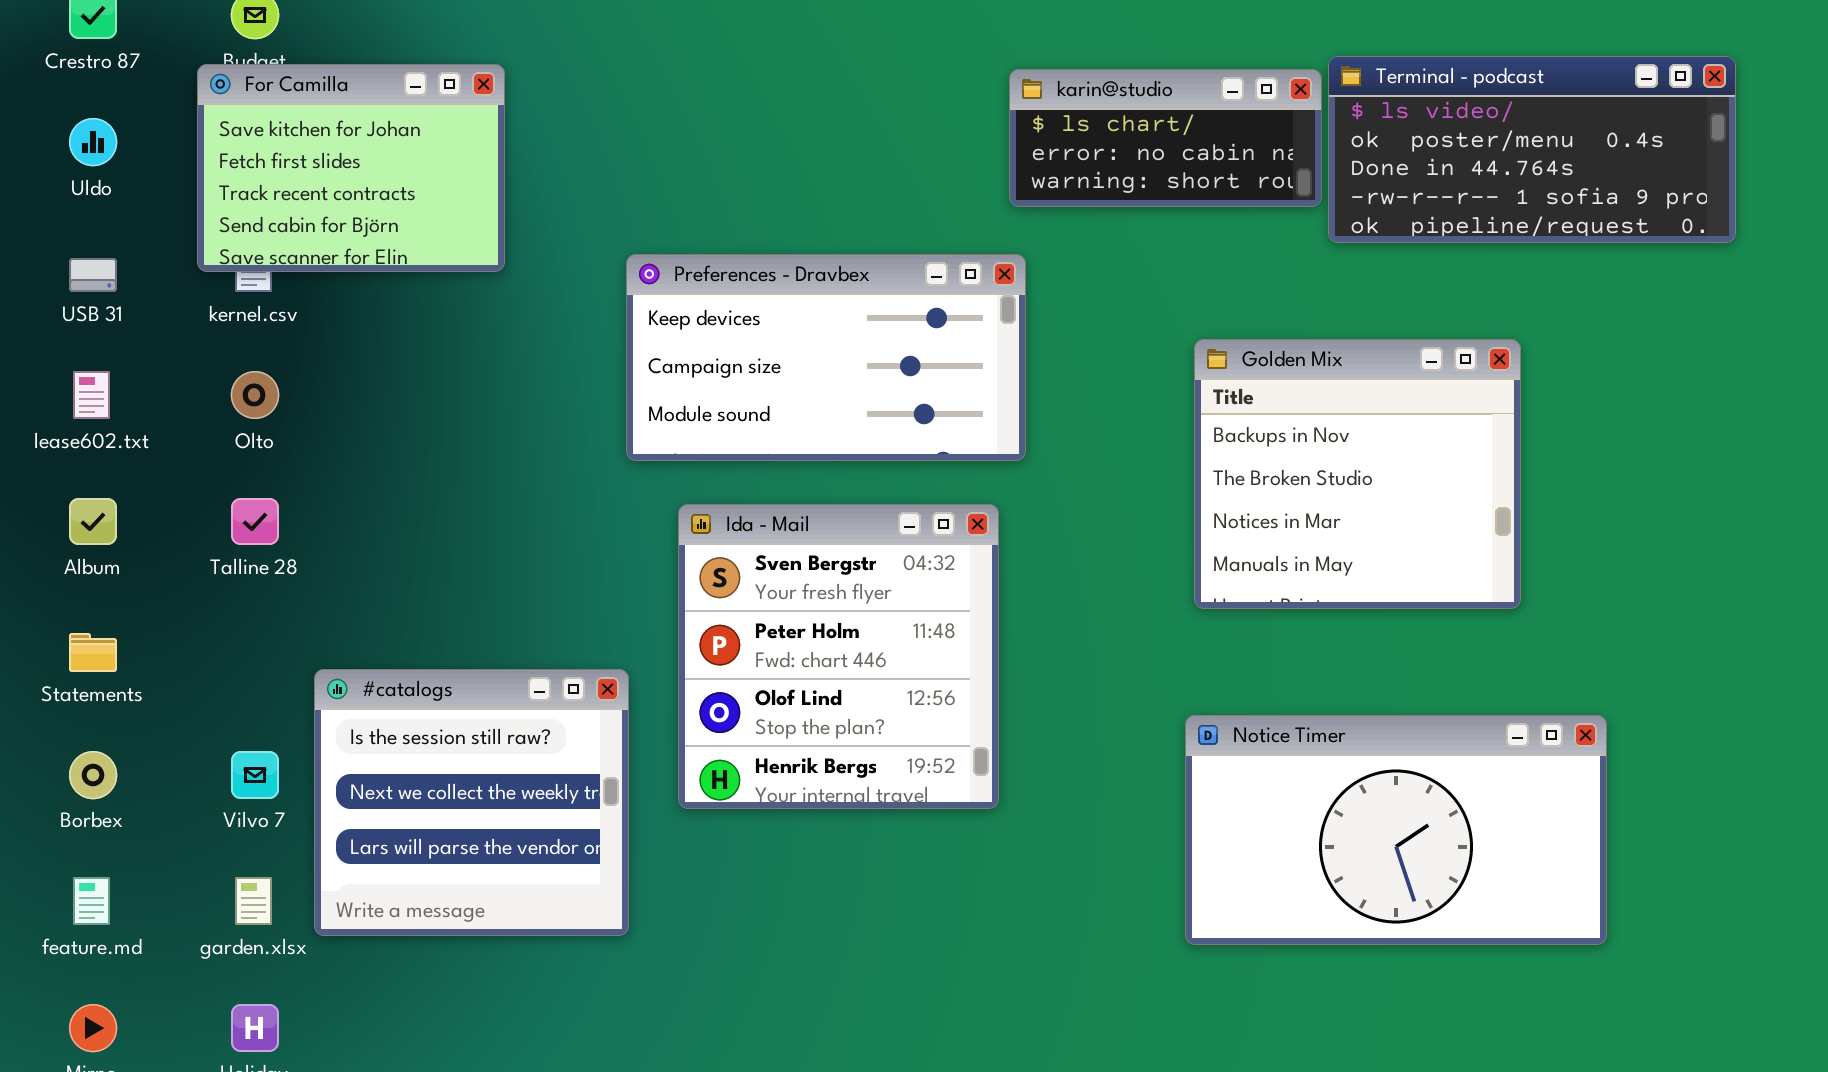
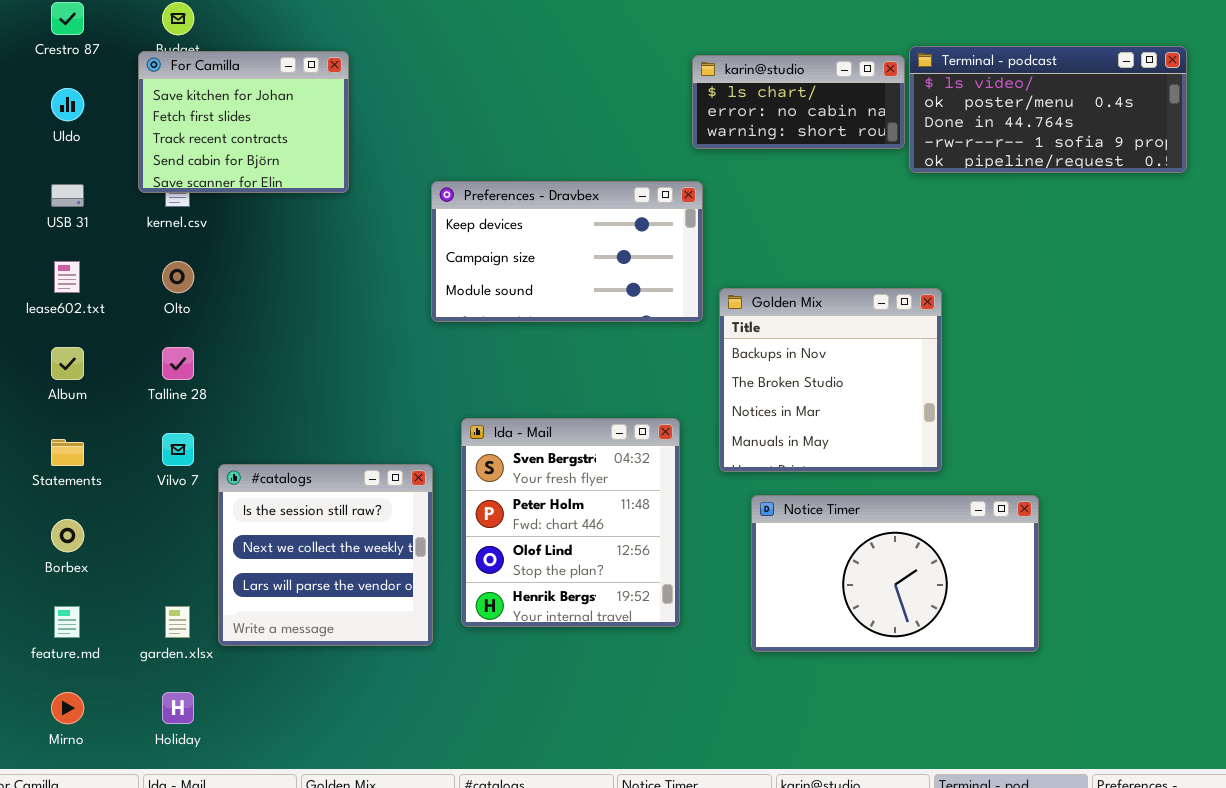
Golden Mix: [1194,339,1521,609] -> [719,288,942,472], moved
Ida - Mail: [678,504,999,809] -> [461,418,680,627], moved
Notice Timer: [1185,715,1607,945] -> [751,495,1039,652], moved
Vilvo 7: [231,751,279,799] -> [162,433,194,466], moved

